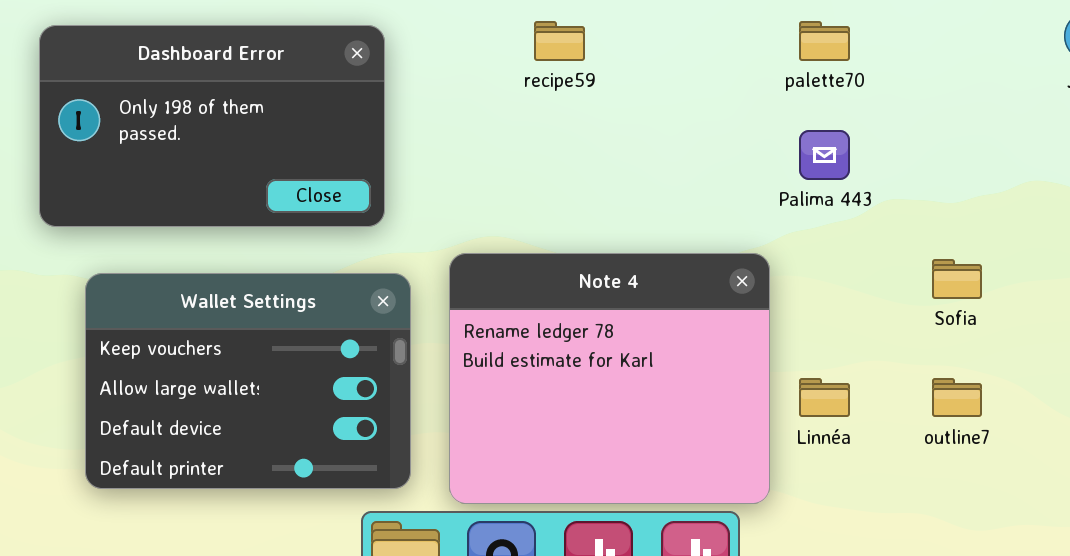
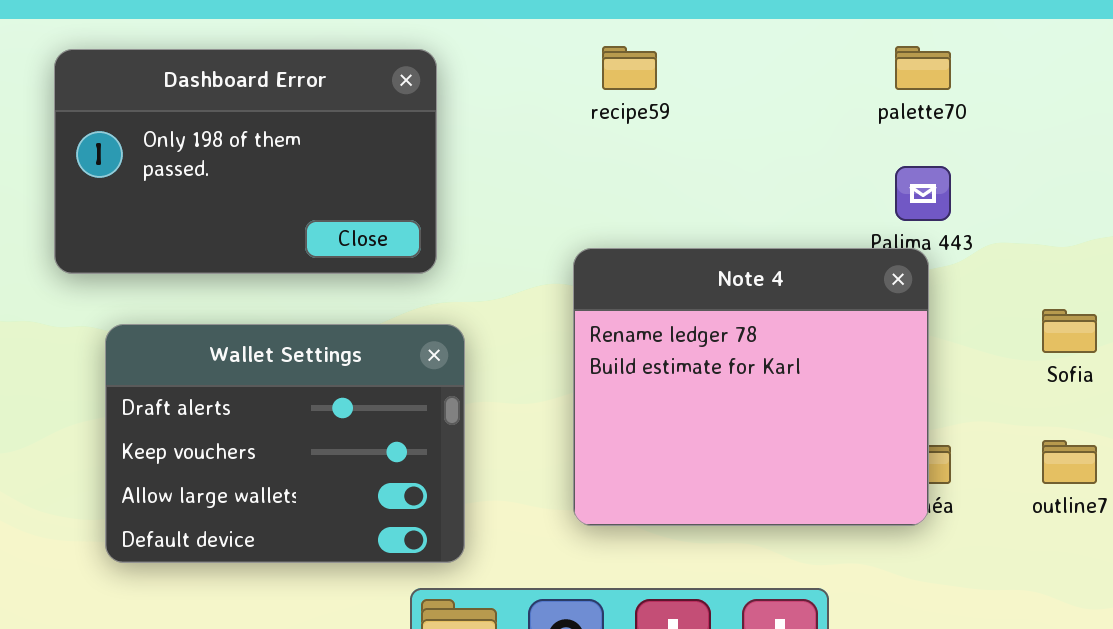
Note 4: [449,253,770,504] -> [573,248,929,526], moved
Wallet Settings: [85,273,411,489] -> [105,324,465,563], scrolled up 1 row

